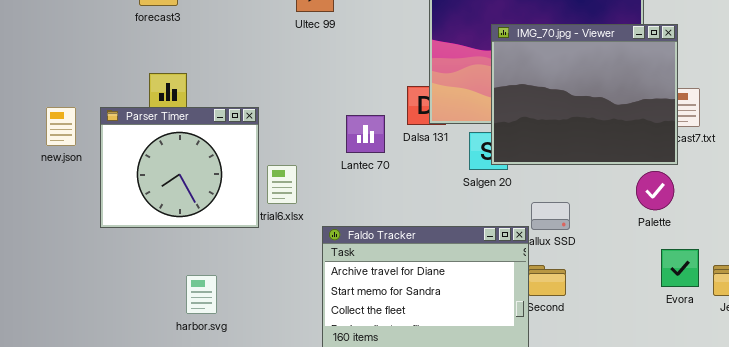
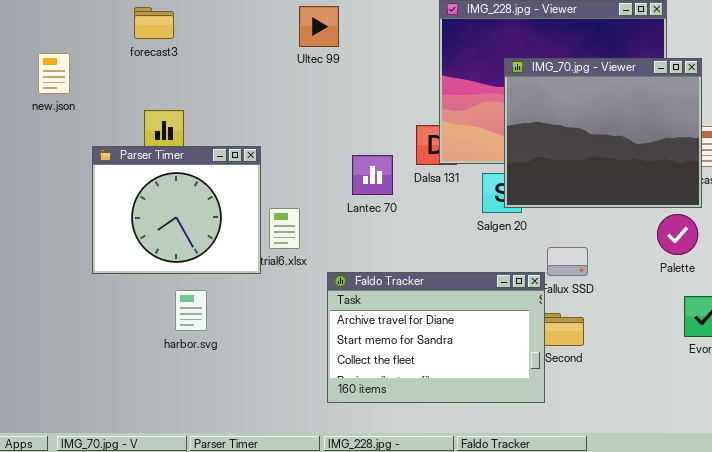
new.json: [46,107,76,146] -> [38,53,70,94], moved
harbor.svg: [186,275,217,314] -> [175,290,207,331], moved

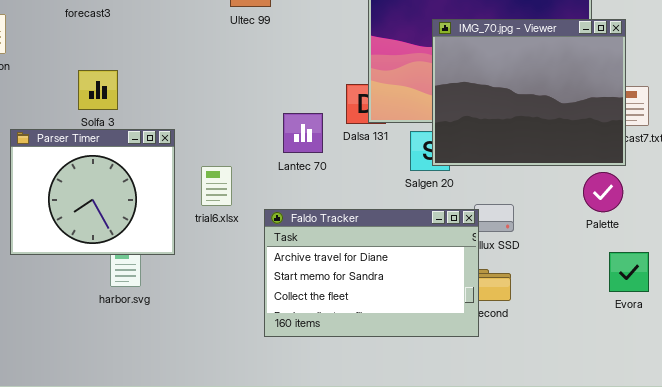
Parser Timer: [92,146,261,274] -> [10,129,175,255], moved
Faldo Tracker: [327,272,545,403] -> [264,209,479,337], moved

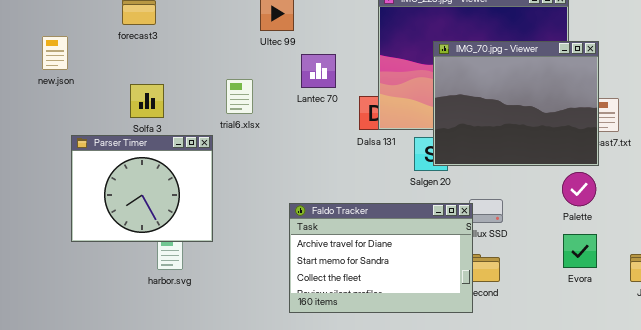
Lantec 70: [283,113,323,153] -> [301,54,336,88], moved
trial6.xlsx: [201,166,232,206] -> [226,79,253,114], moved
Evora: [609,252,649,292] -> [563,234,597,268], moved

